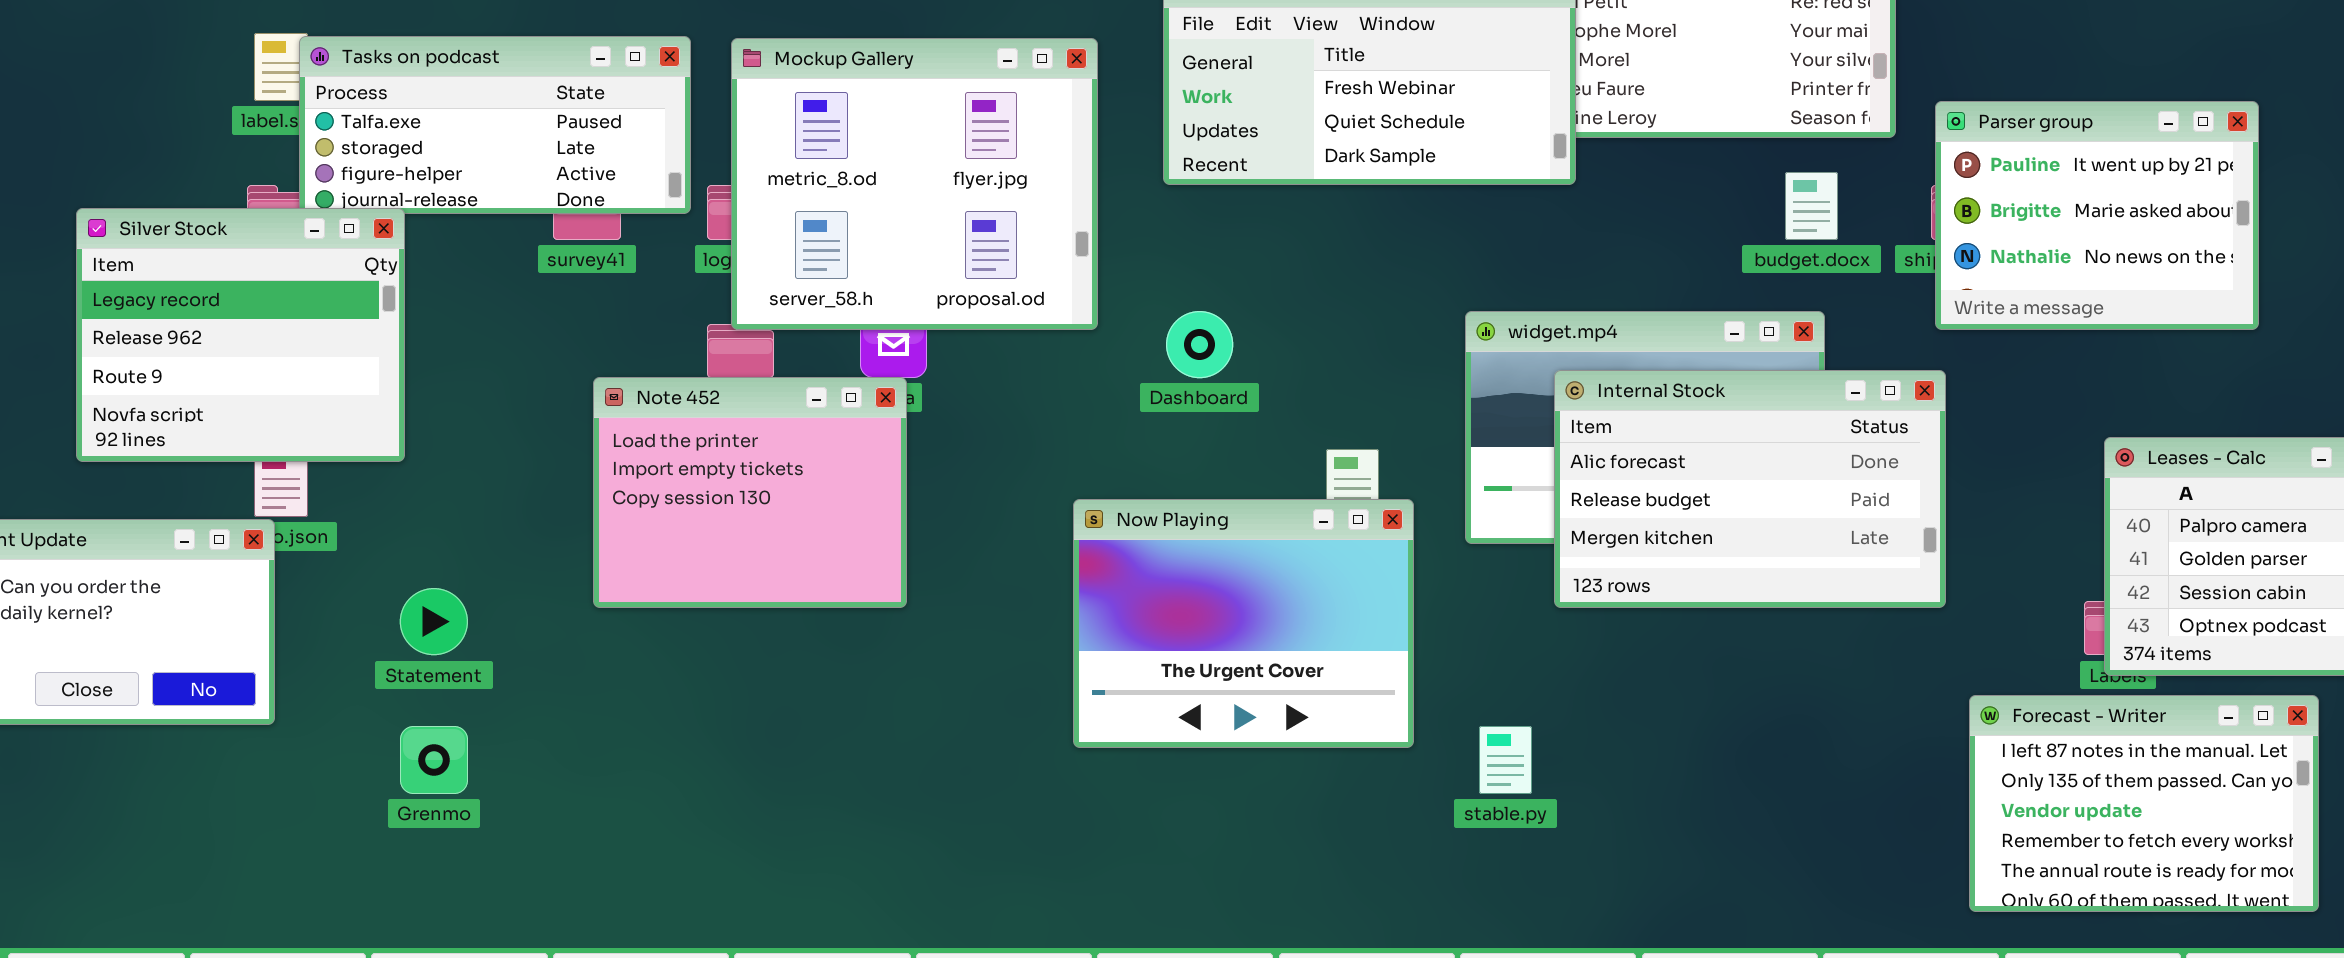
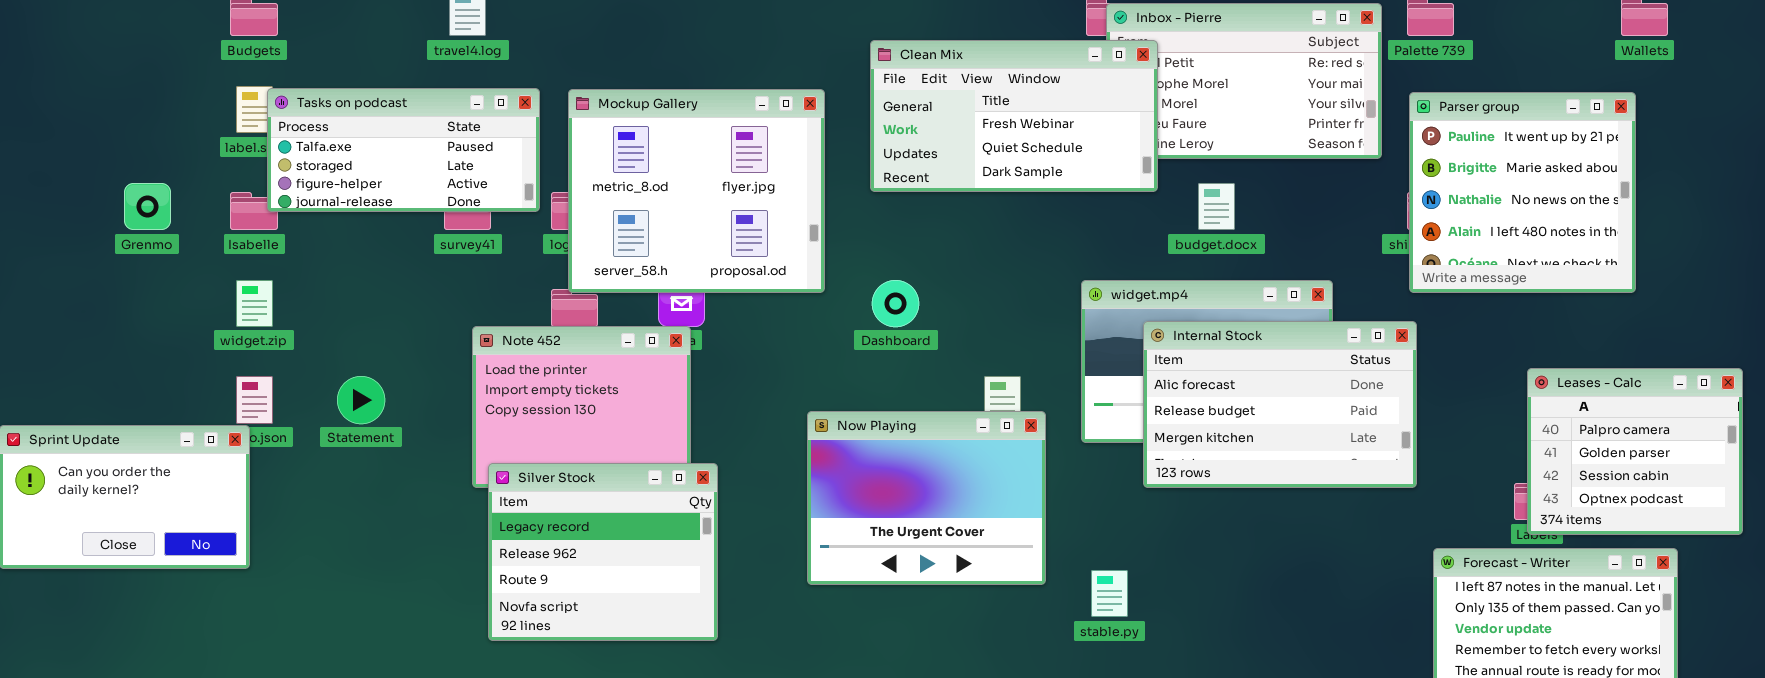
Parser group: [1935,101,2259,330] -> [1409,92,1636,293], resized
budget.docx: [1785,172,1838,240] -> [1198,183,1235,230], moved
Silver Stock: [76,208,405,462] -> [488,463,718,641], moved
Statement: [400,588,468,655] -> [337,376,385,424], moved
Grenmo: [400,726,468,794] -> [124,183,171,230], moved

